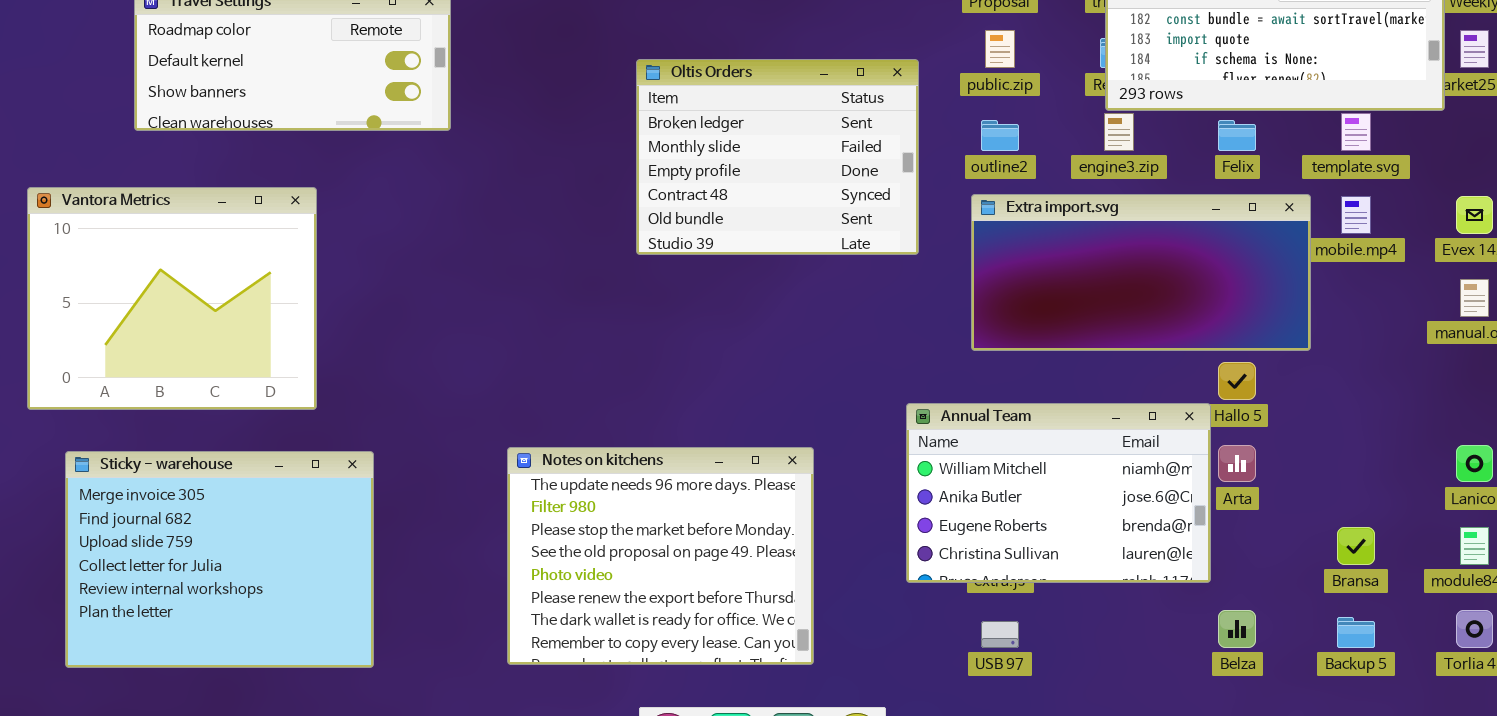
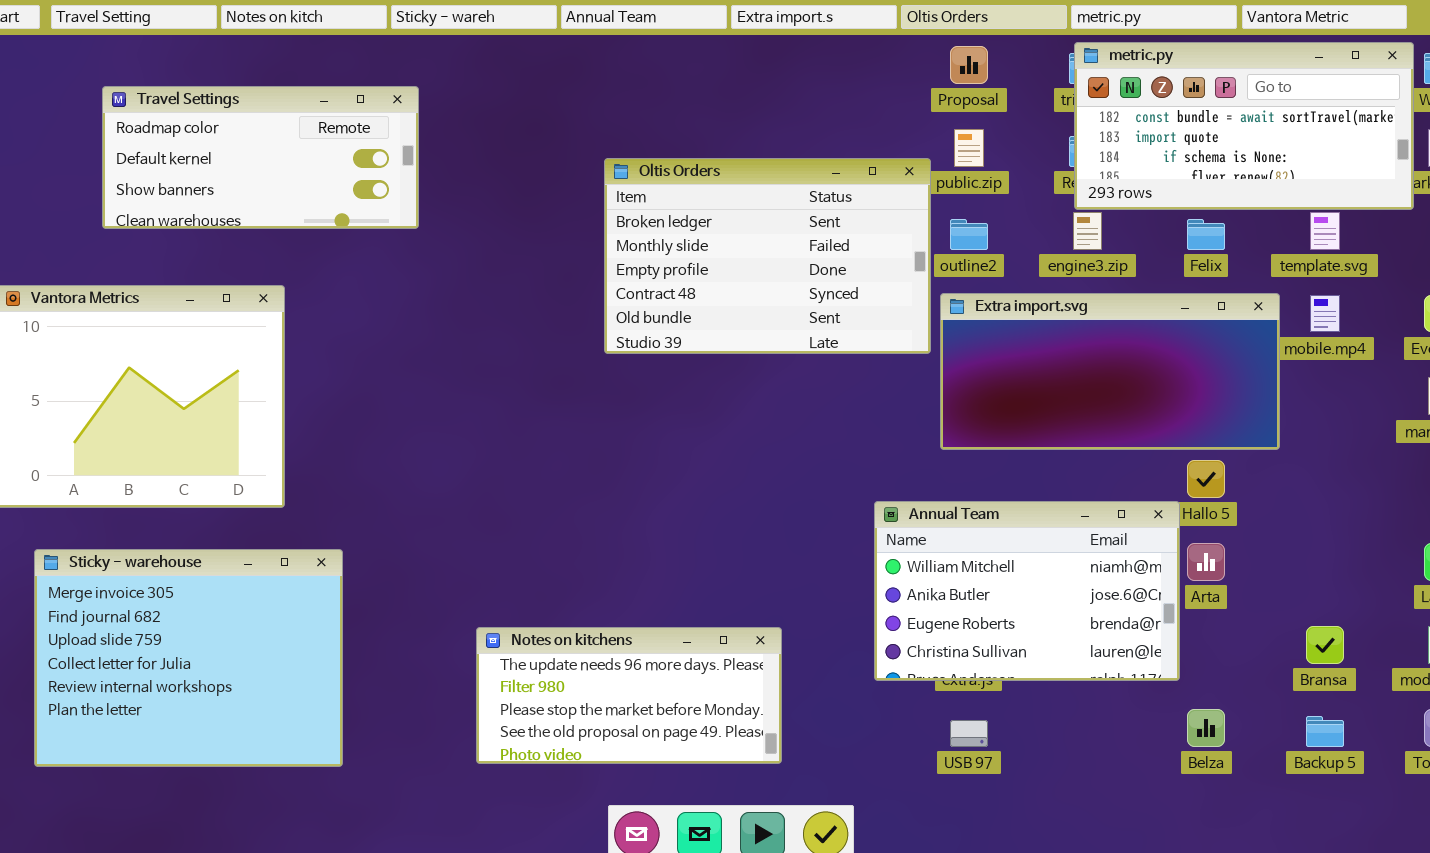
Oltis Orders: [636,59,919,255] -> [604,158,931,354], resized
Notes on kitchens: [507,447,814,665] -> [476,627,782,764], resized

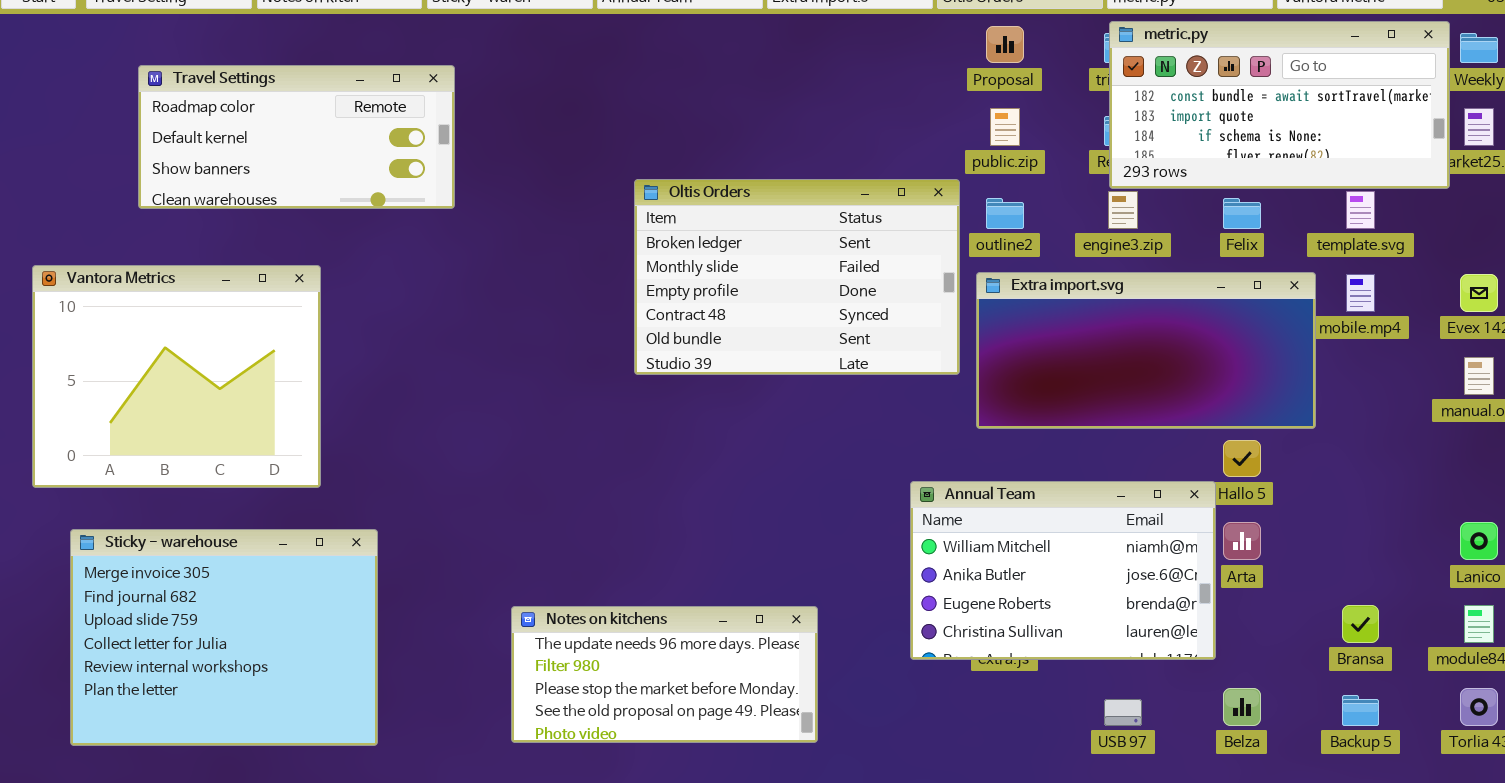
Oltis Orders: [604,158,931,354] -> [634,179,960,375], moved
USB 97: [950,720,988,747] -> [1104,699,1142,726], moved

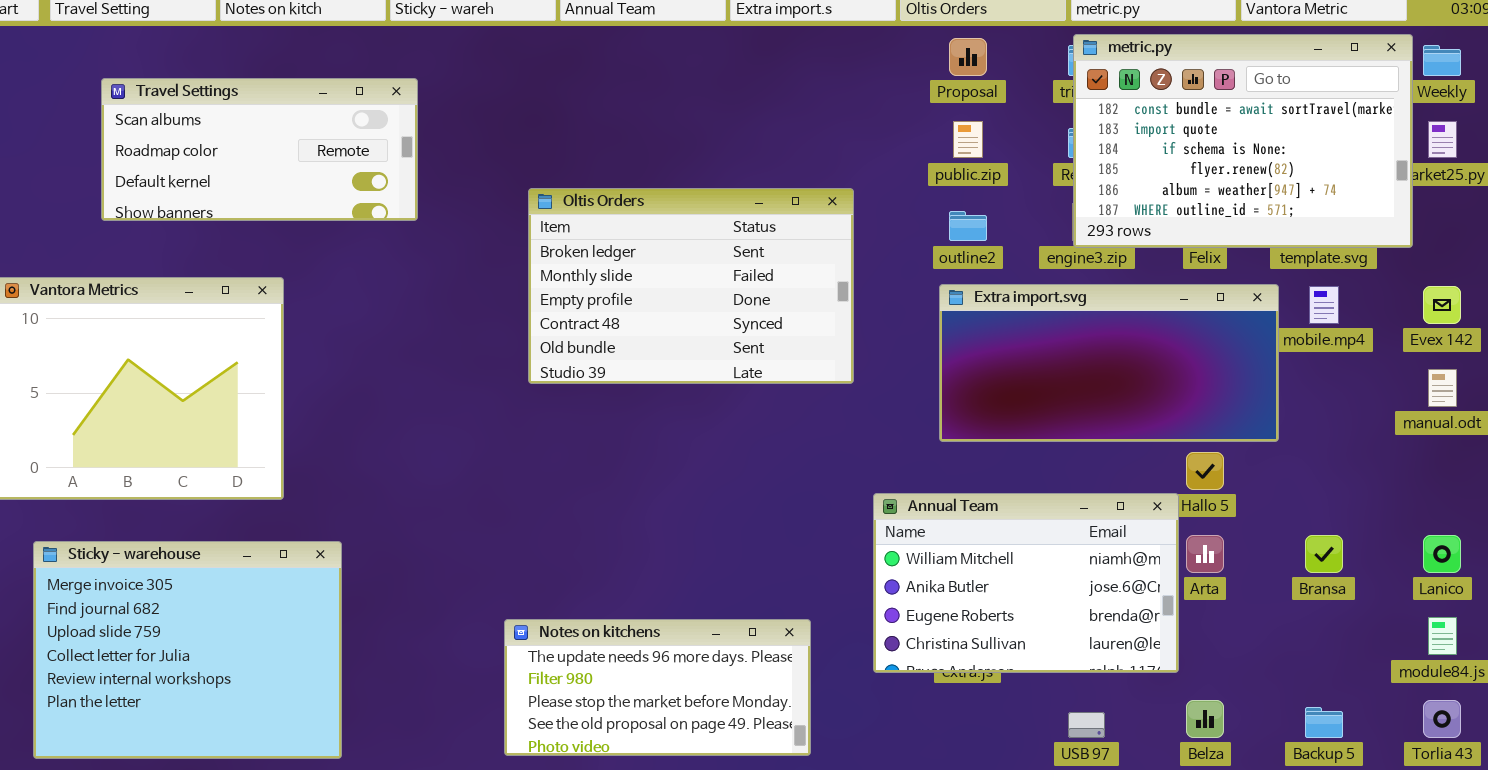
metric.py: [1109,21,1450,189] -> [1073,34,1413,248], resized
Travel Settings: [138,65,455,209] -> [101,78,418,221], scrolled up 1 row
Oltis Orders: [634,179,960,375] -> [528,188,854,384], moved
Bransa: [1342,605,1379,643] -> [1305,535,1343,573], moved
Notes on kitchens: [511,606,818,743] -> [504,619,811,756], moved

